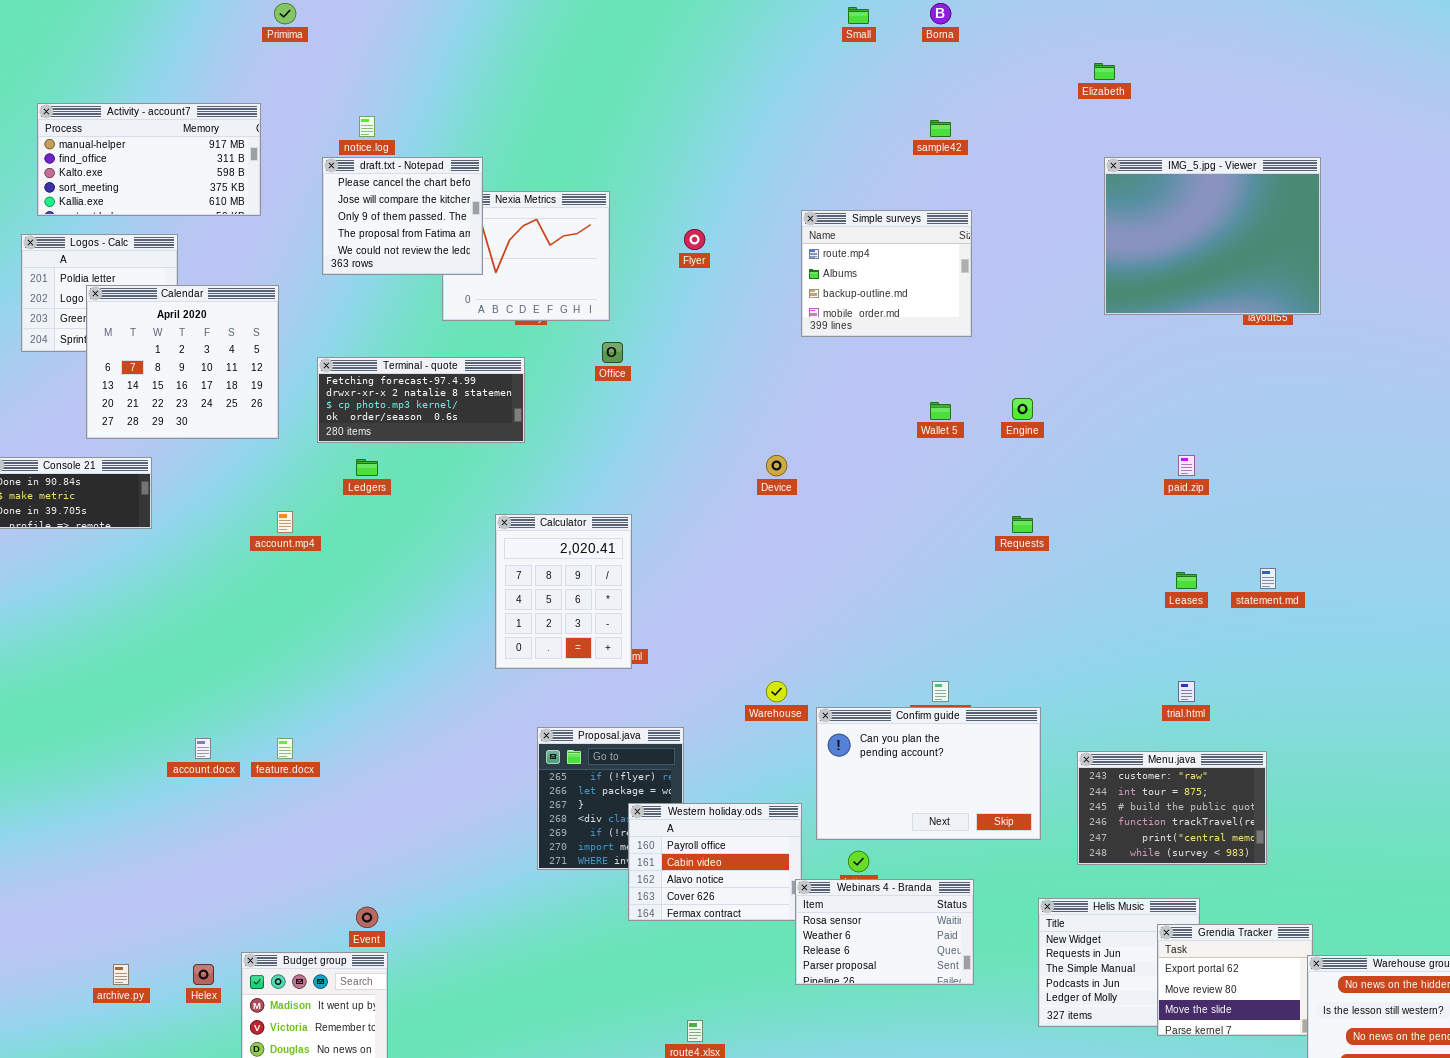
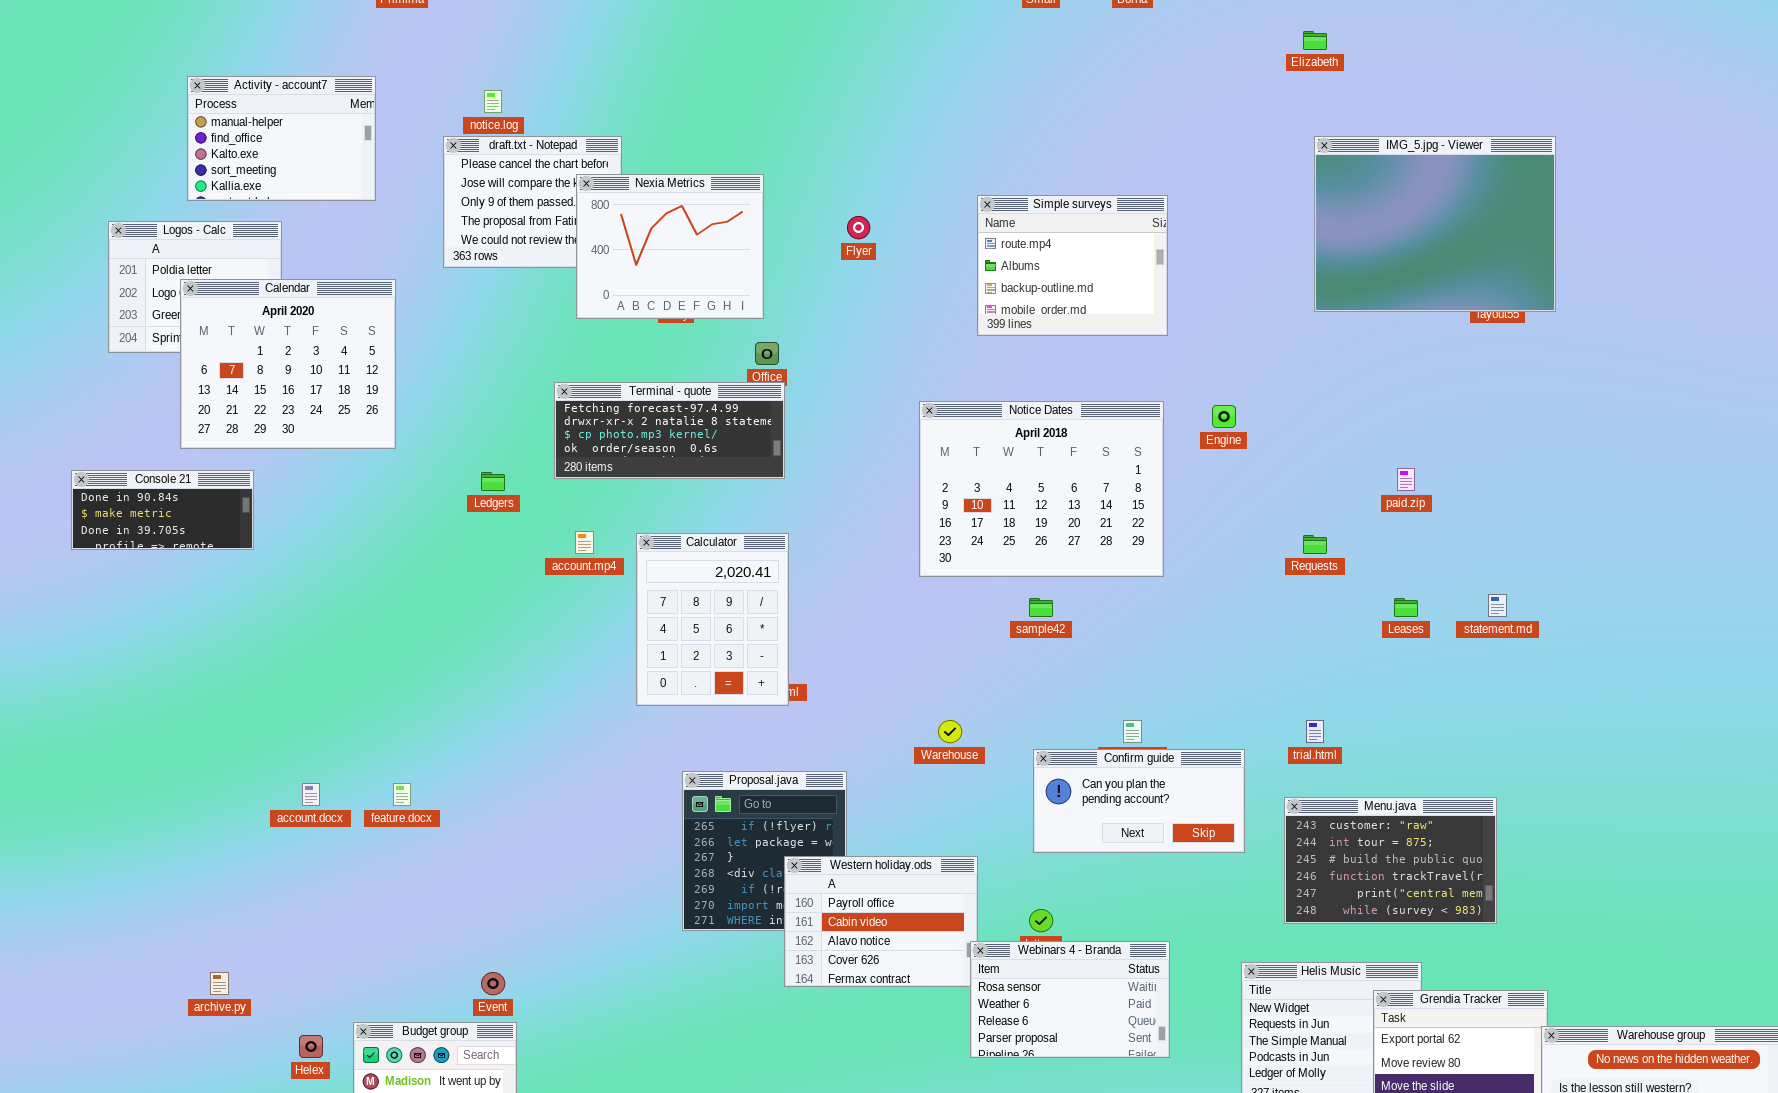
Activity - account7: [37,103,261,216] -> [187,76,376,201], resized
sample42: [930,120,951,137] -> [1029,598,1053,617], moved
Nexia Metrics: [442,191,610,321] -> [576,174,764,319], raised
Terminal - quote: [317,357,525,443] -> [554,382,785,479], moved
Notice Dates: none -> [919,401,1164,577], opened
account.mp4: [277,511,293,533] -> [575,531,594,554], moved
Requests: [1012,516,1033,533] -> [1303,535,1327,554], moved
trial.html: [1178,681,1195,702] -> [1306,720,1324,743], moved
Confirm guide: [816,707,1041,840] -> [1033,749,1245,853], resized
archive.py: [113,964,129,985] -> [210,972,229,995], moved

